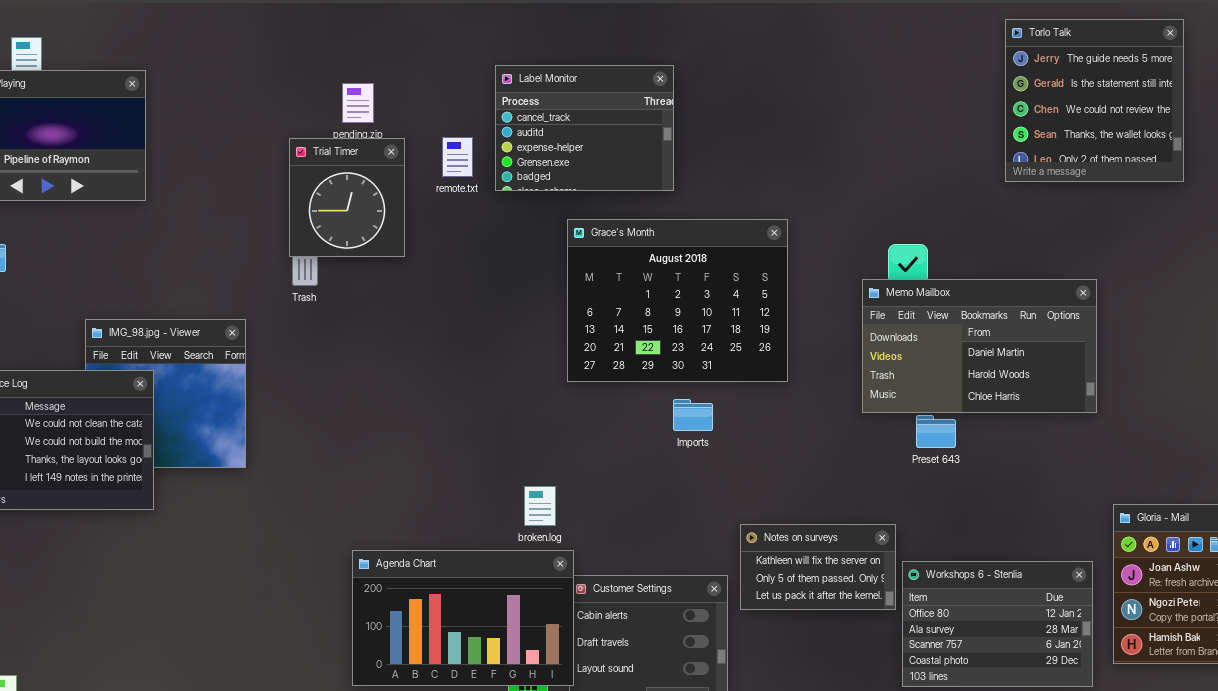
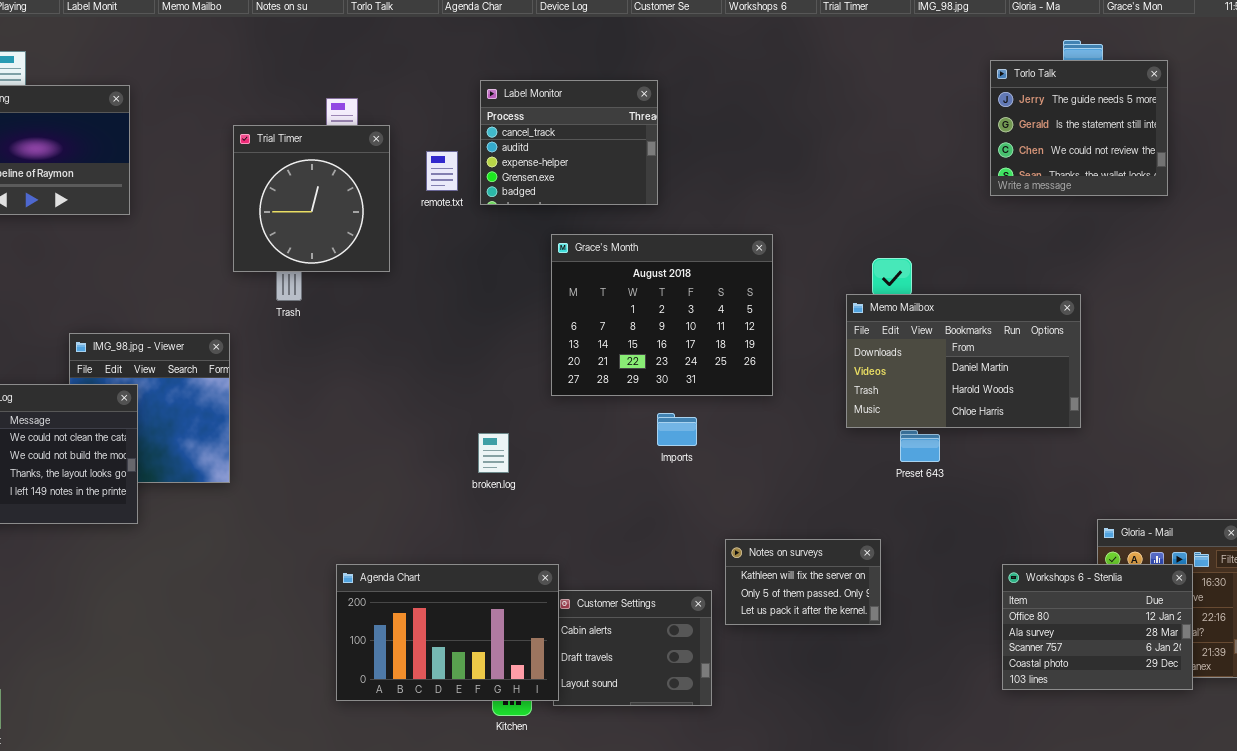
Torlo Talk: [1005,19,1184,182] -> [990,60,1168,196], resized
Trial Timer: [289,138,405,257] -> [233,125,390,272], resized
broken.log: [524,486,556,526] -> [478,433,509,473], moved
Workshops 6 - Stenlia: [902,561,1093,687] -> [1002,564,1193,690], moved

